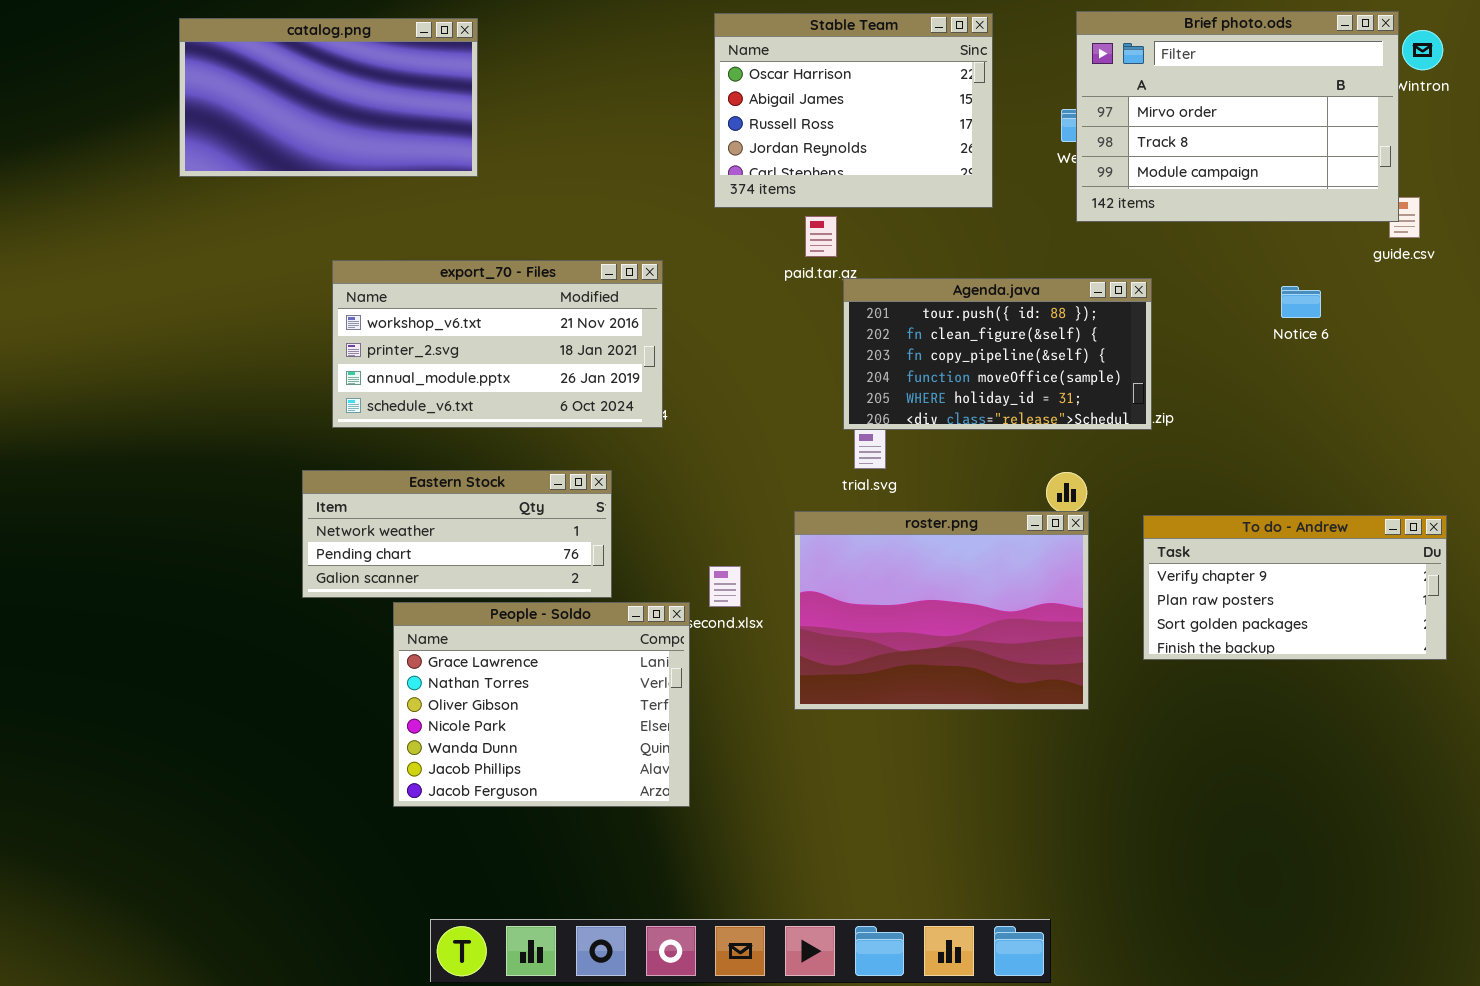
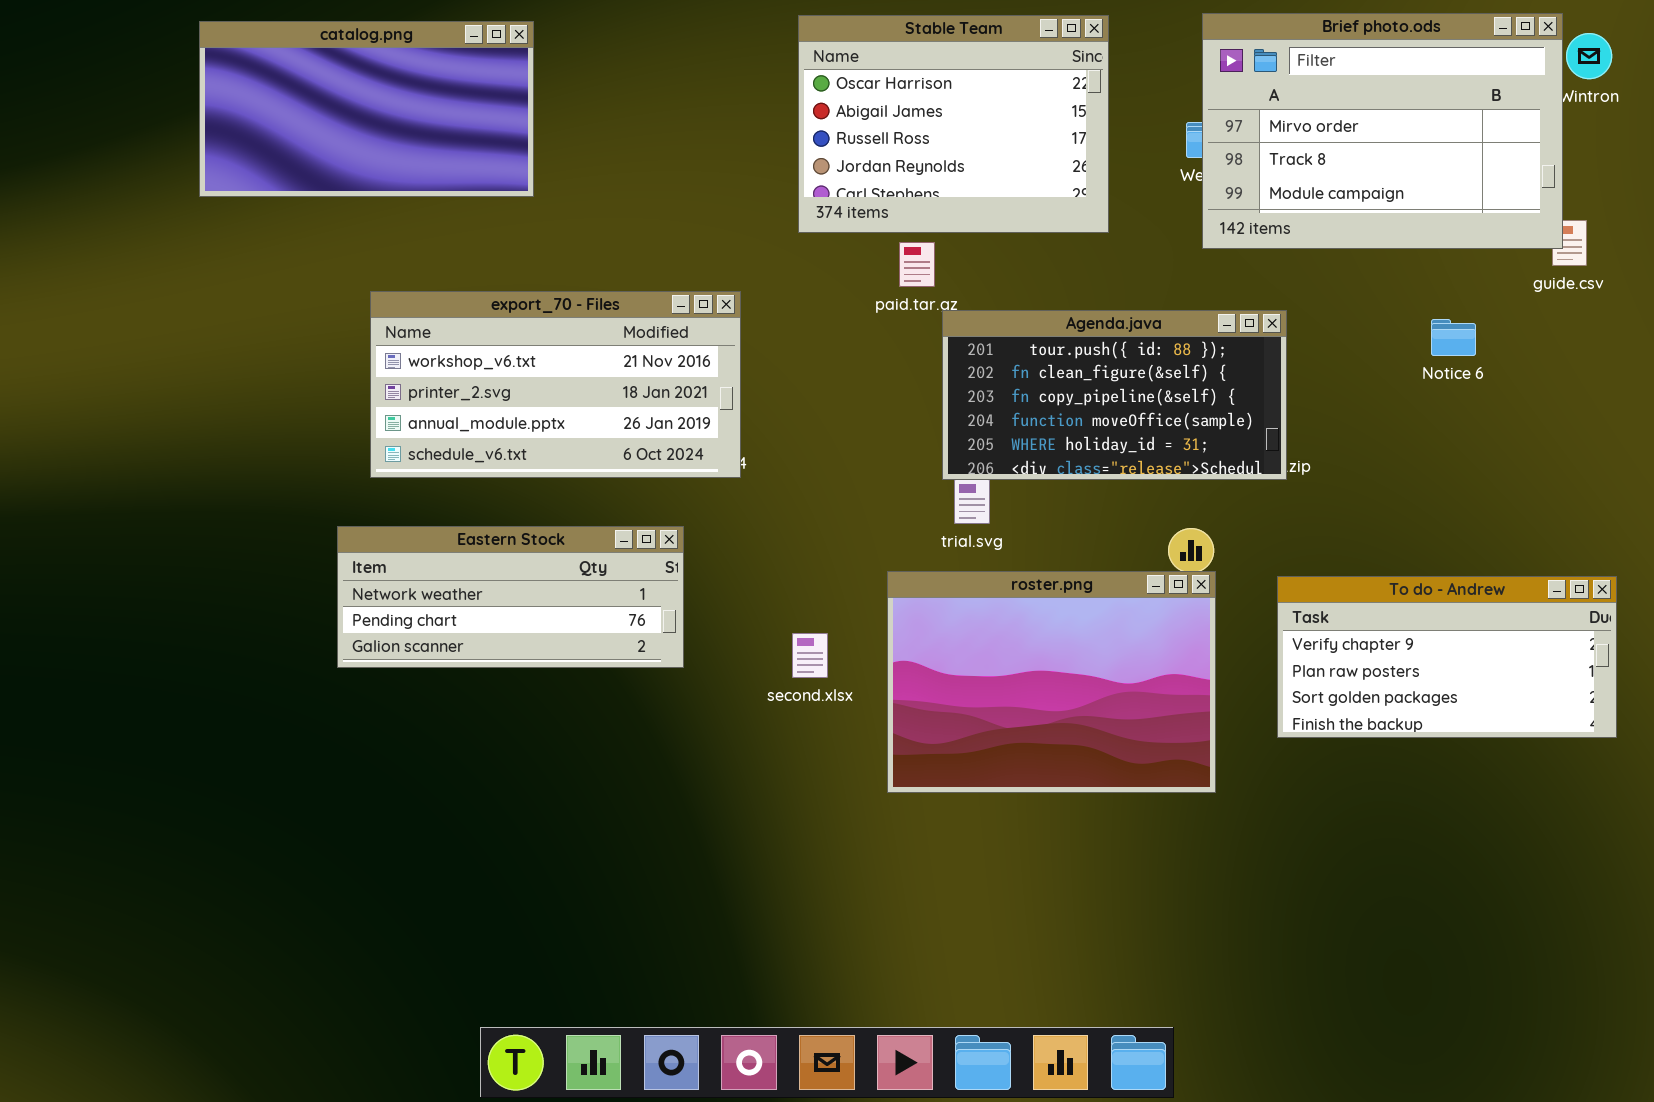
People - Soldo: [393,602,690,807] -> none, closed

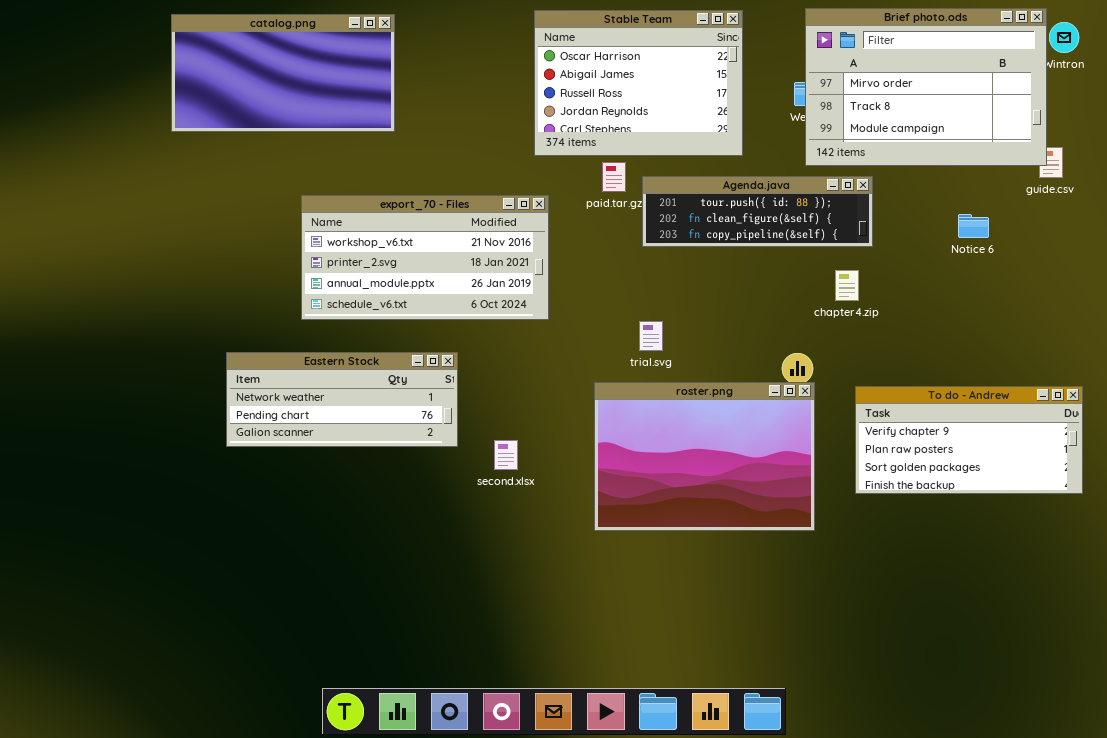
catalog.png: [199,21,534,197] -> [171,14,395,132], moved
export_70 - Files: [370,291,741,478] -> [301,195,549,320], moved
Agenda.java: [942,310,1287,480] -> [642,176,873,247], moved, resized
second.xlsx: [792,633,828,678] -> [494,440,518,470], moved

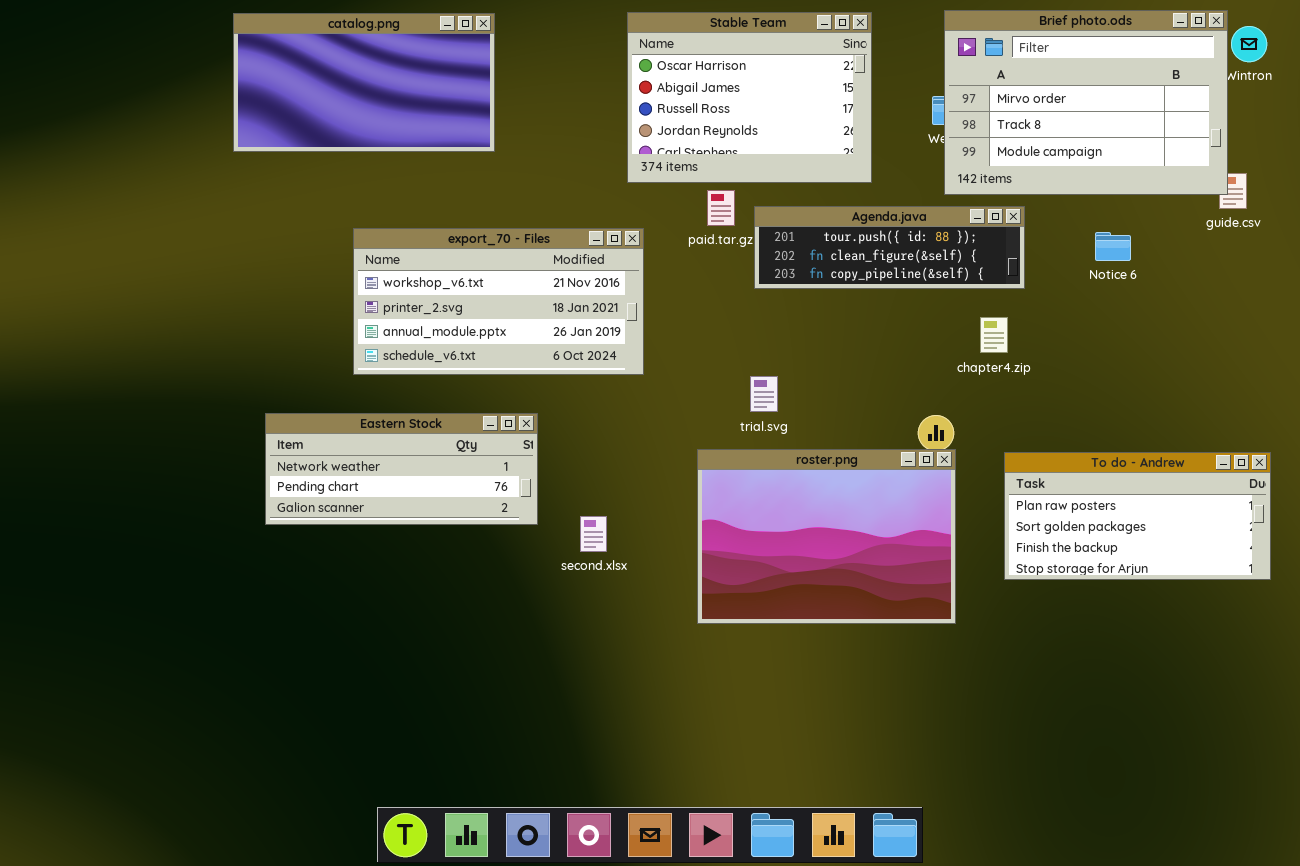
catalog.png: [171,14,395,132] -> [233,13,495,152], moved
Notice 6: [958,214,989,238] -> [1095,232,1131,261], moved
To do - Andrew: [855,386,1083,494] -> [1004,452,1271,580], scrolled down 1 row

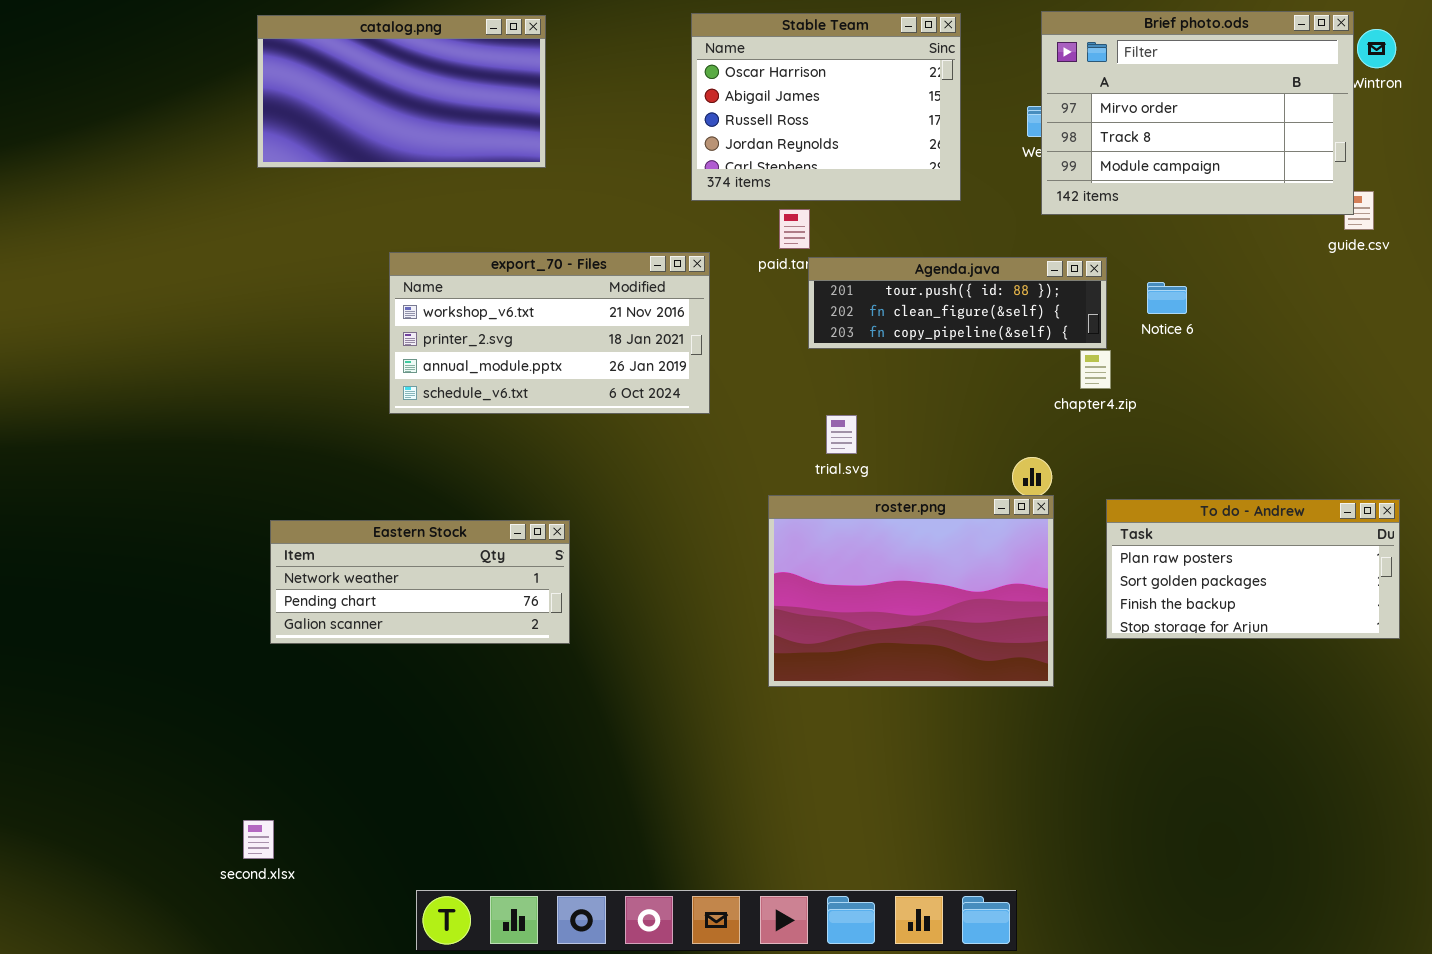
Agenda.java: [754,206,1025,289] -> [808,257,1107,349], moved
Notice 6: [1095,232,1131,261] -> [1147,282,1187,314], moved
Eastern Stock: [265,413,538,525] -> [270,520,570,644], moved
second.xlsx: [580,516,607,552] -> [243,820,274,859], moved

